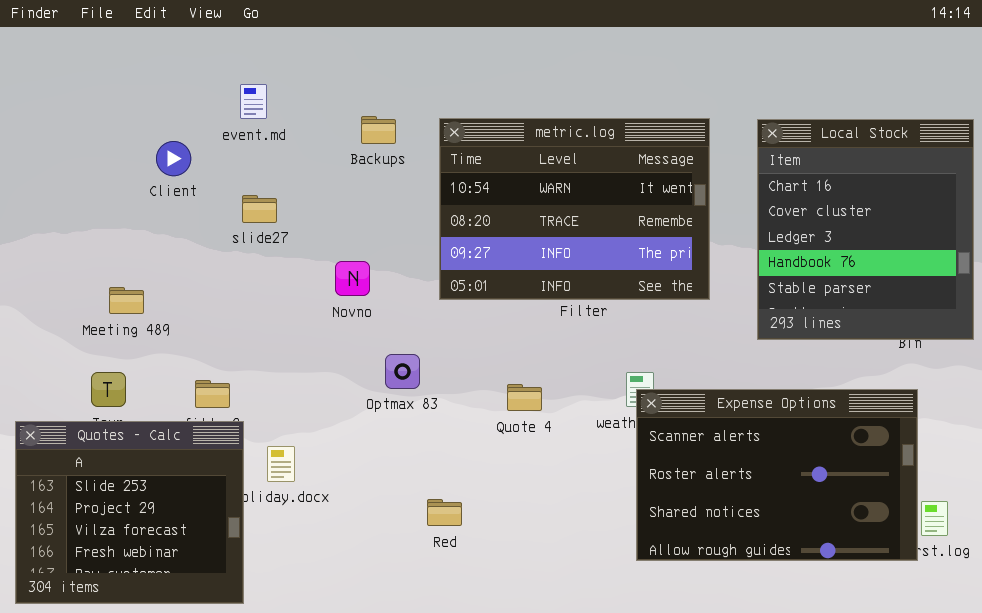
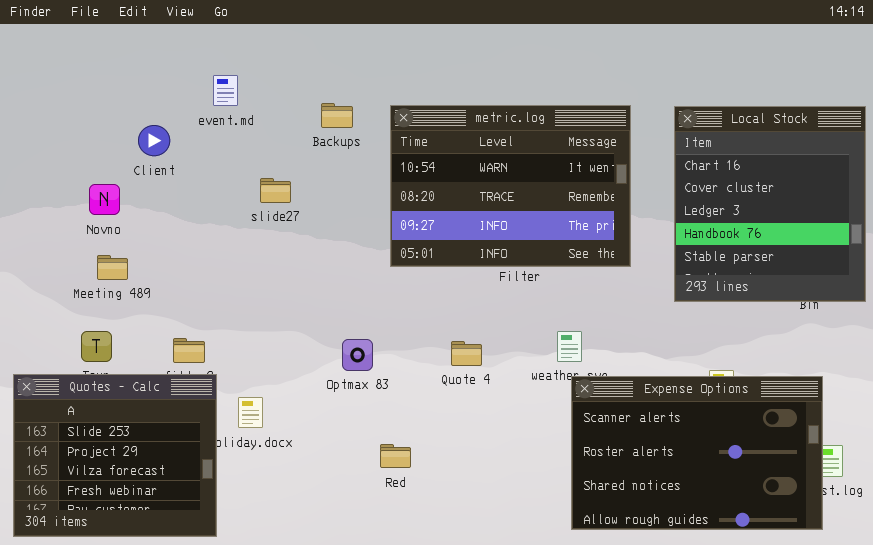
slide27: [242,195,277,223] -> [260,178,291,203], moved
Novno: [335,261,370,296] -> [89,184,120,215], moved
Optmax 83: [385,354,420,389] -> [342,339,373,371], moved
Expense Options: [636,389,918,561] -> [571,376,823,530], moved

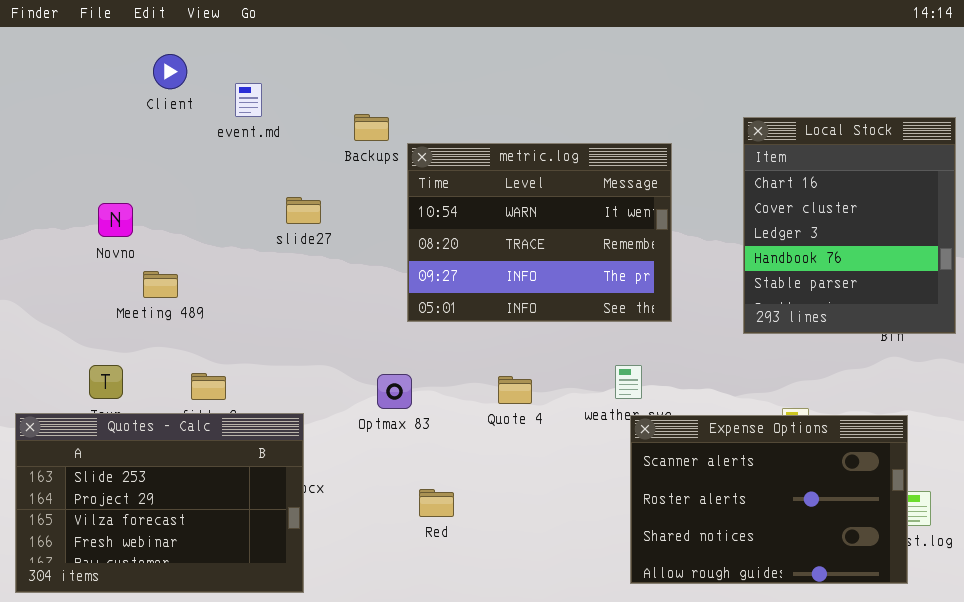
metric.log: [390,105,631,267] -> [407,143,672,322], moved
Client: [138,125,170,156] -> [153,54,187,89], moved
Meeting 489: [97,255,128,280] -> [143,271,178,298], moved
Quotes - Calc: [13,374,217,537] -> [15,413,304,593], resized

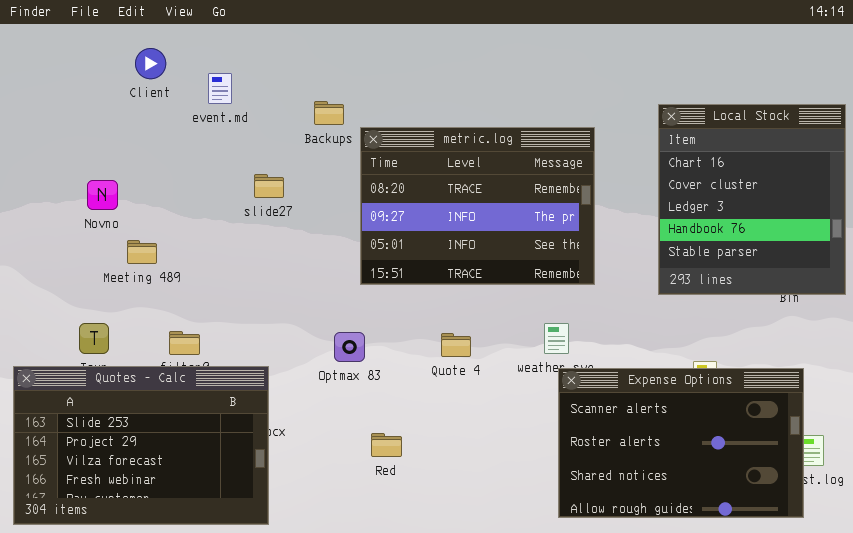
metric.log: [407,143,672,322] -> [360,127,595,285], scrolled down 1 row

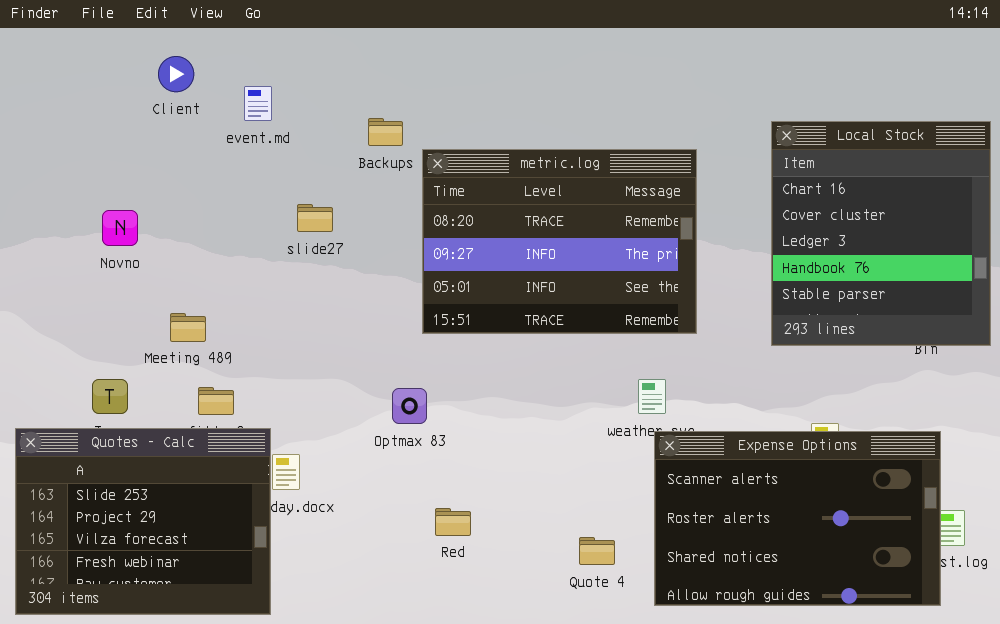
Meeting 489: [127,240,157,264] -> [170,313,206,342], moved
Quote 4: [441,333,471,357] -> [579,537,615,565], moved
Quotes - Calc: [13,366,269,525] -> [15,428,271,615], resized

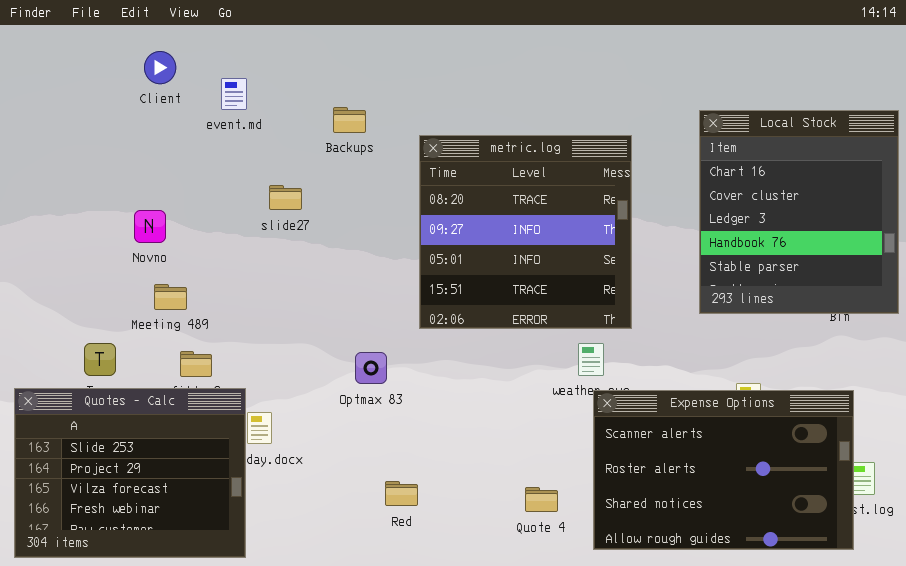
metric.log: [422,149,697,334] -> [419,135,632,329], resized
Novno: [102,210,138,246] -> [134,210,166,243], moved
Red: [435,508,471,536] -> [385,481,418,506], moved

